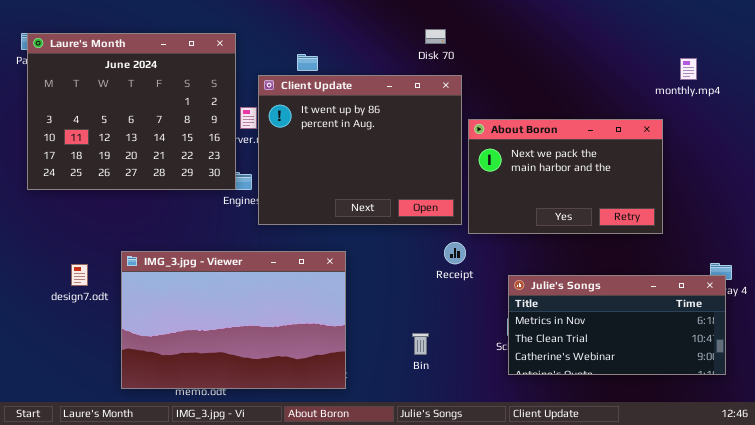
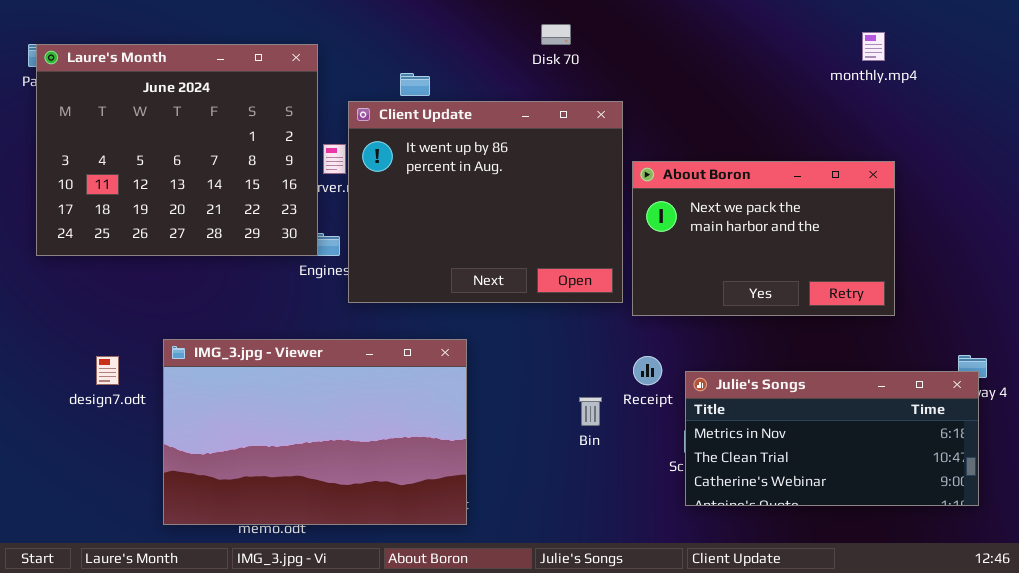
Disk 70: [425,29,446,44] -> [541,24,571,45], moved
monthly.mp4: [680,58,697,80] -> [862,32,885,61], moved
Receipt: [444,242,466,264] -> [633,356,662,385], moved
Bin: [412,333,429,355] -> [579,397,602,426], moved

